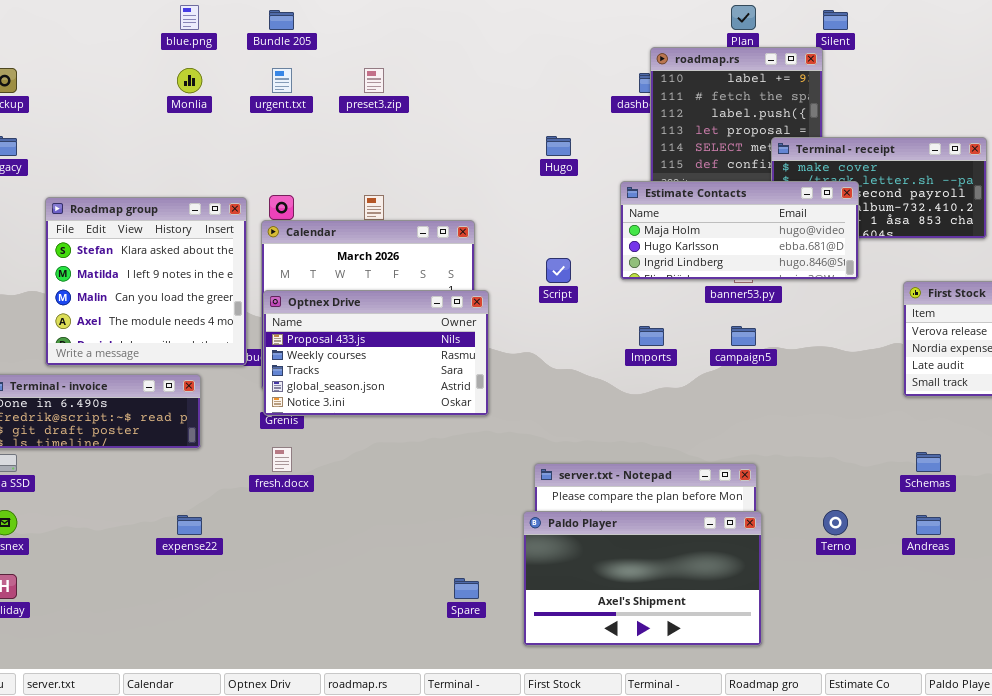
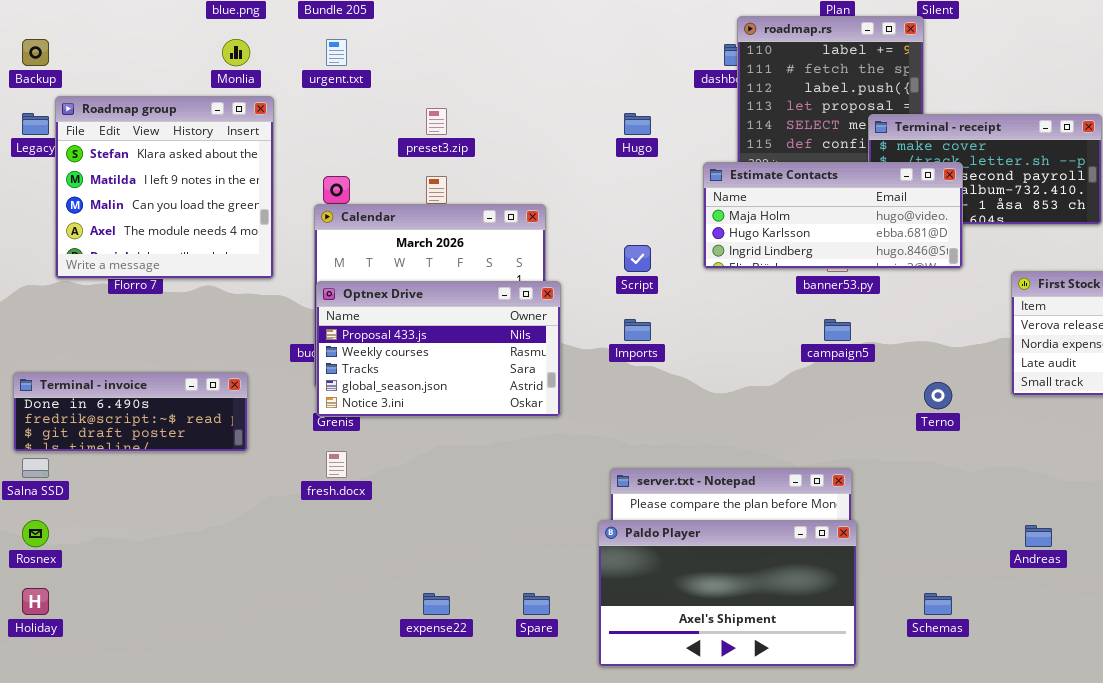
preset3.zip: [364,68,384,93] -> [426,108,447,135], moved
Roadmap group: [45,197,247,366] -> [55,96,274,279], moved
Imports: [639,326,664,346] -> [624,319,651,341], moved
Schemas: [916,452,941,472] -> [924,593,952,615], moved
Terno: [823,510,848,535] -> [924,382,952,409], moved
expense22: [177,515,202,535] -> [423,593,450,615], moved

